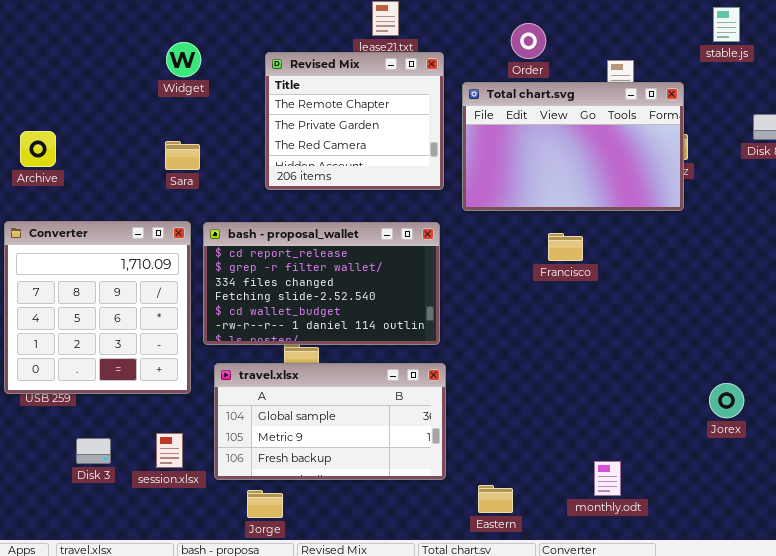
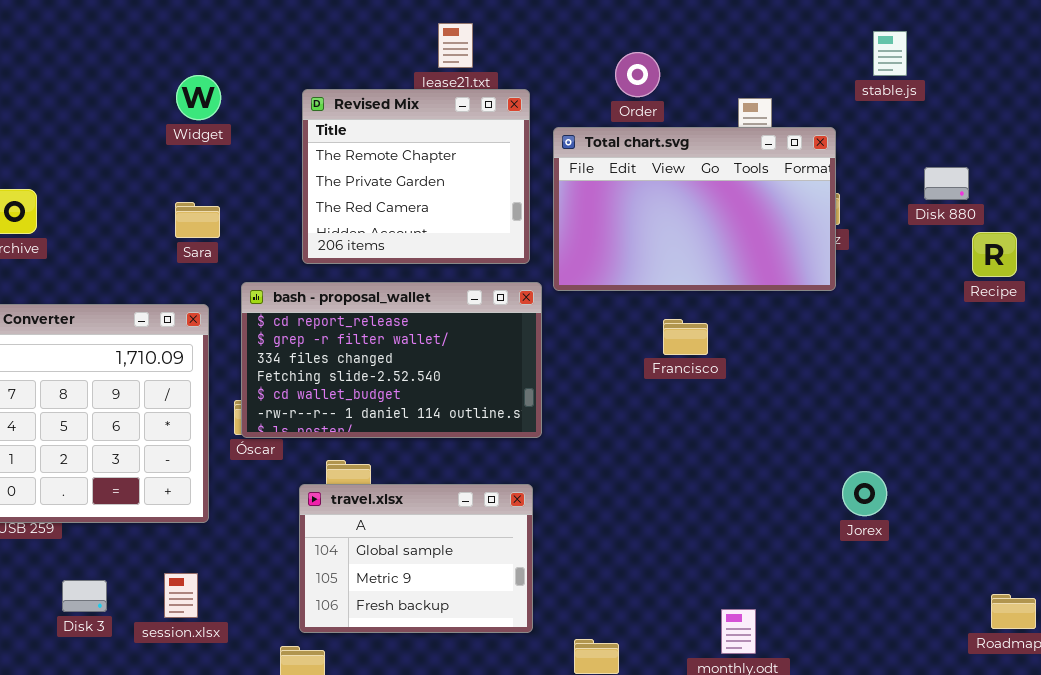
bash - proposal_wallet: [203,222,440,345] -> [241,282,542,438], moved
travel.xlsx: [214,363,446,480] -> [299,484,533,633], resized
Jorex: [709,383,744,418] -> [842,471,887,516], moved

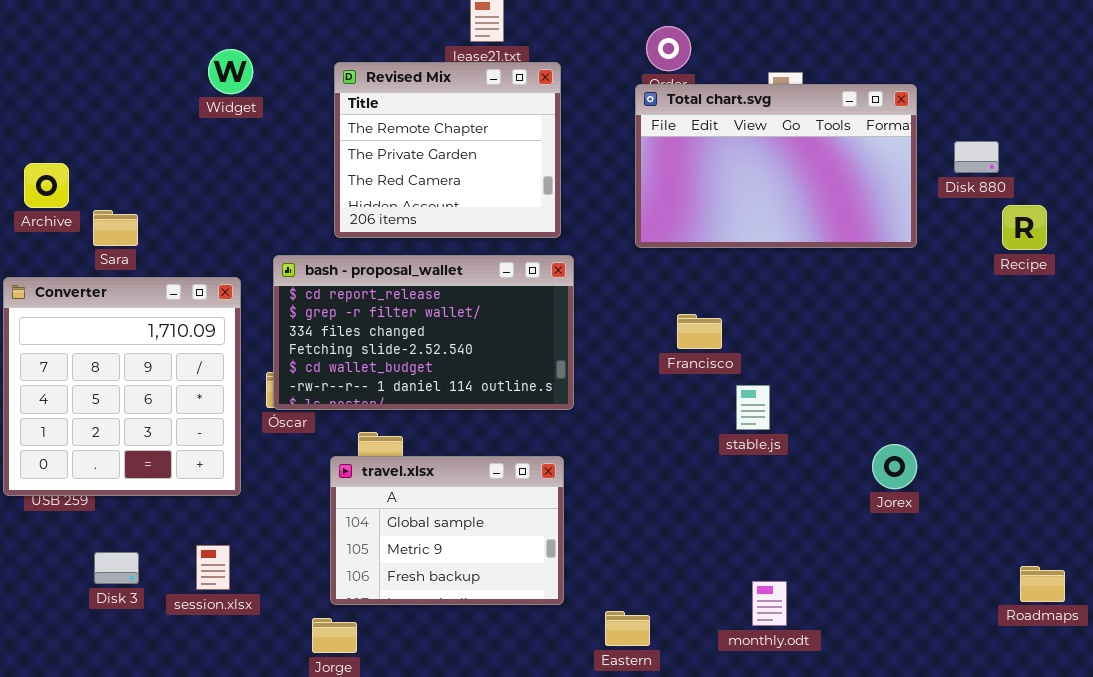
stable.js: [873,31,907,76] -> [736,385,770,430], moved
Total chart.svg: [553,127,836,291] -> [635,84,917,248], moved
Sara: [175,202,220,238] -> [93,210,138,246], moved
Francisco: [663,319,708,355] -> [677,314,722,349], moved

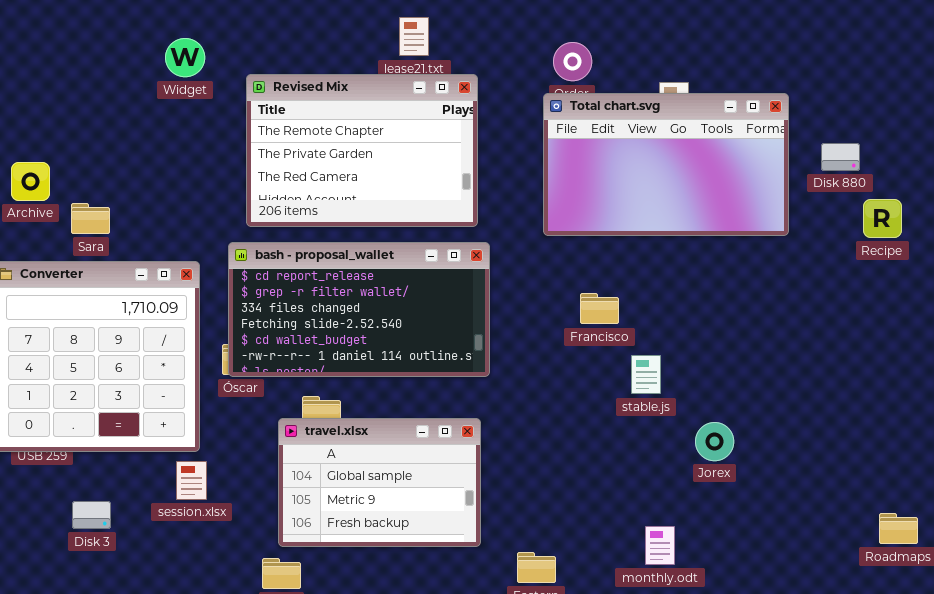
Widget: [208,49,253,94] -> [165,38,205,77], moved
Revised Mix: [334,62,561,238] -> [246,74,478,227], resized
Jorex: [872,444,917,489] -> [695,422,734,461], moved
session.xlsx: [196,545,230,590] -> [176,461,207,500], moved

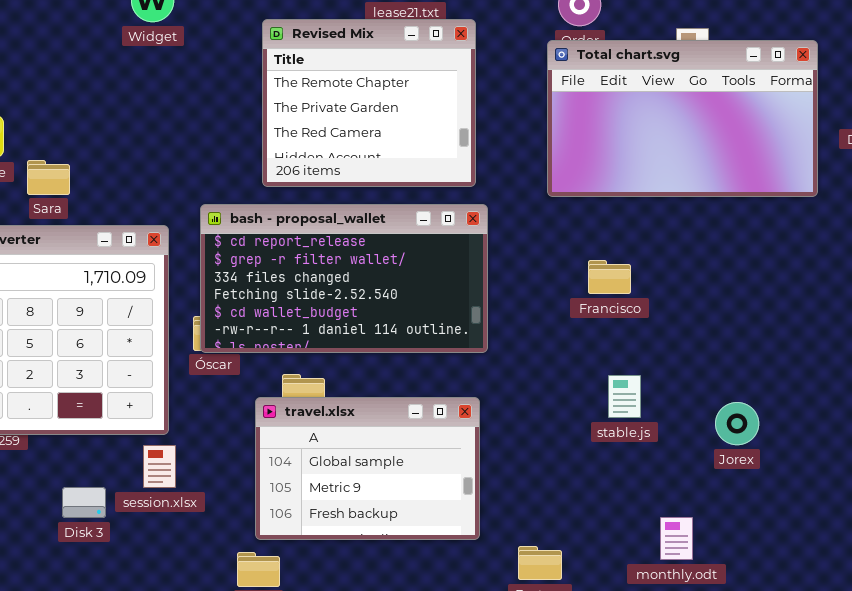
Revised Mix: [246,74,478,227] -> [262,19,476,187], resized
stable.js: [631,355,661,394] -> [608,375,641,418], moved
Disk 3: [72,501,111,529] -> [62,487,106,518], moved

